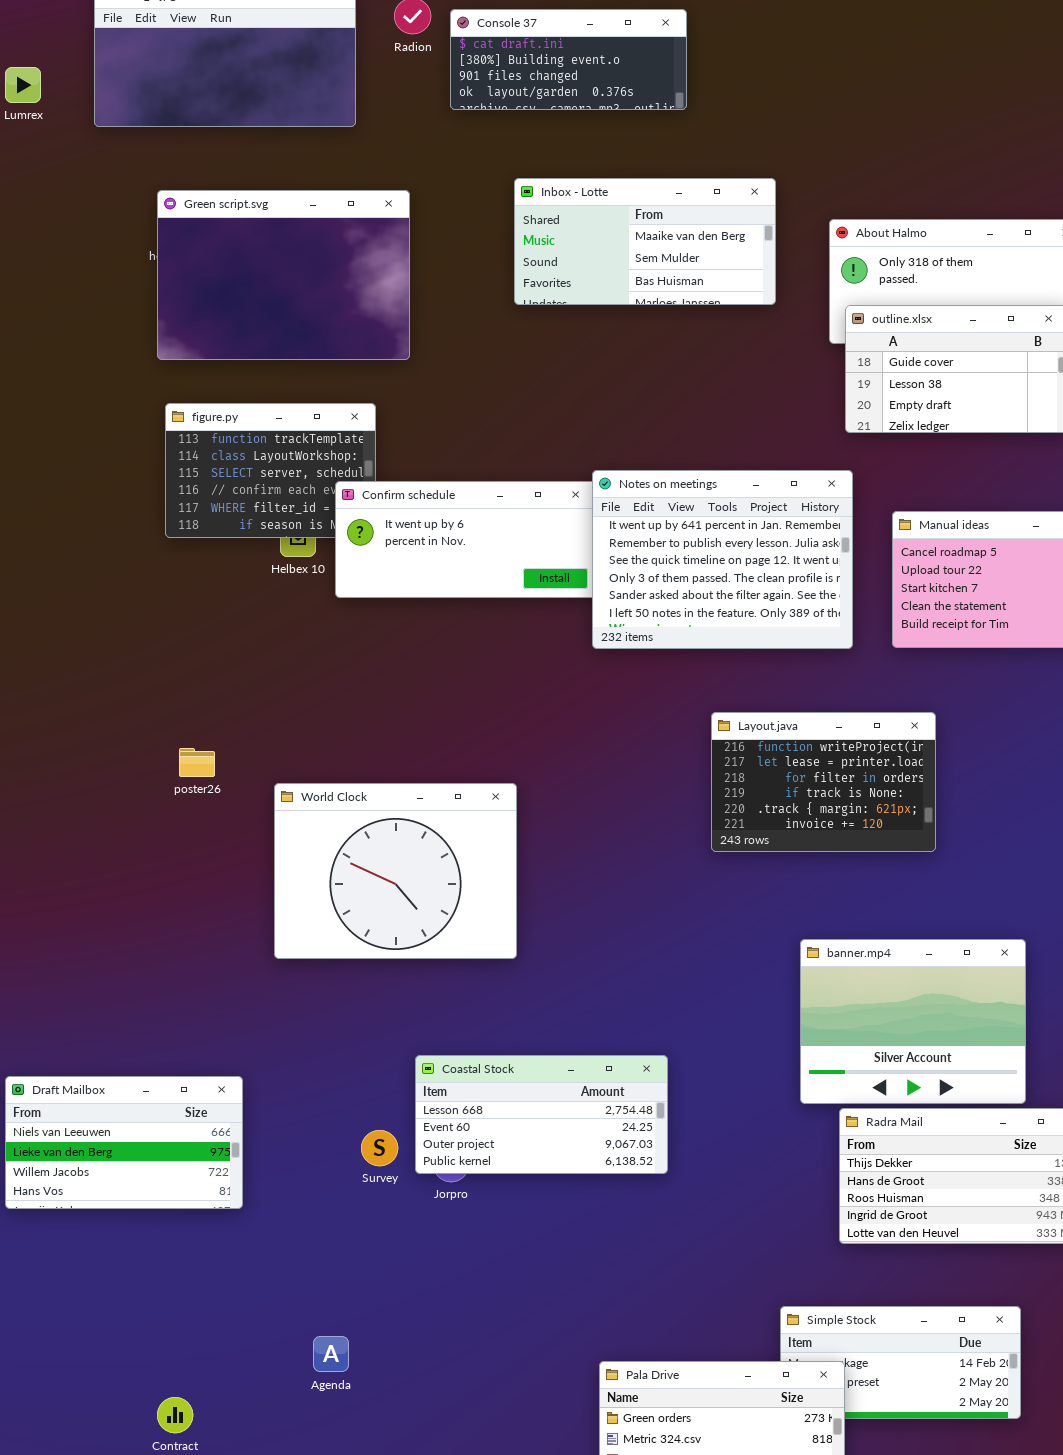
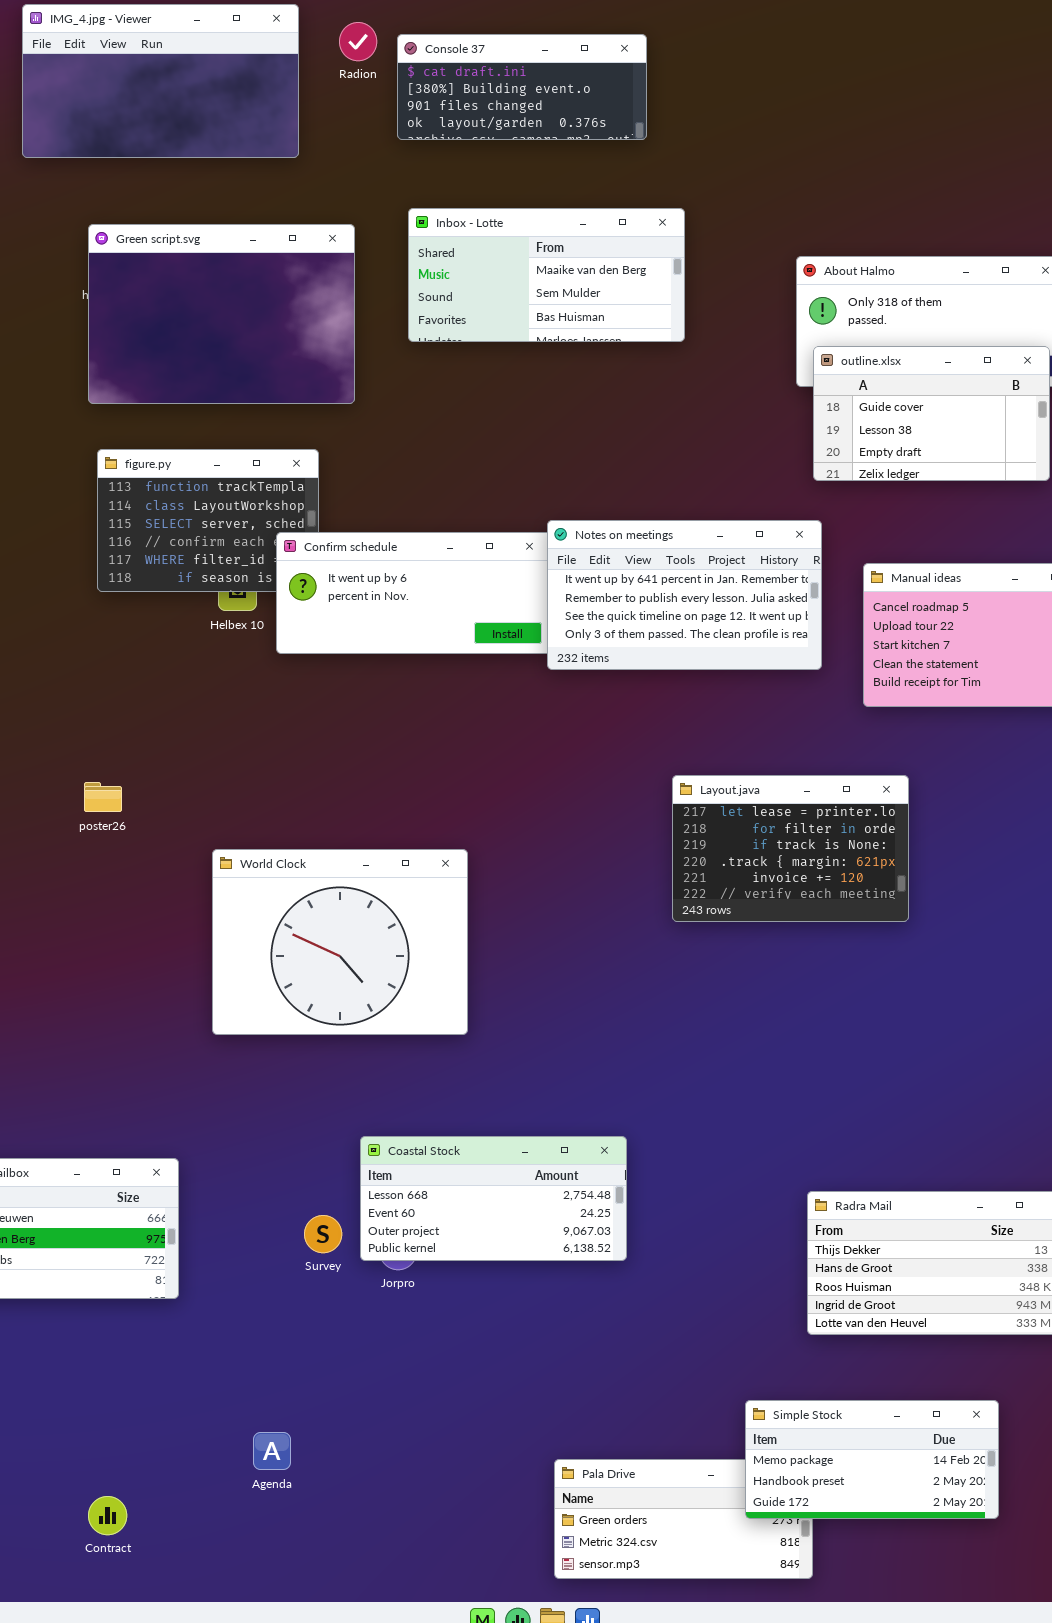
Inbox - Lotte: [514,178,776,305] -> [408,208,685,342], moved
Notes on meetings: [592,470,853,649] -> [547,520,822,670], resized
Layout.java: [711,712,936,852] -> [672,775,909,922], scrolled down 1 row
poster26: [179,748,215,777] -> [84,782,122,812], moved
banner.mp4: [800,939,1026,1104] -> none, closed
Simple Stock: [780,1306,1021,1419] -> [745,1400,999,1519], raised

